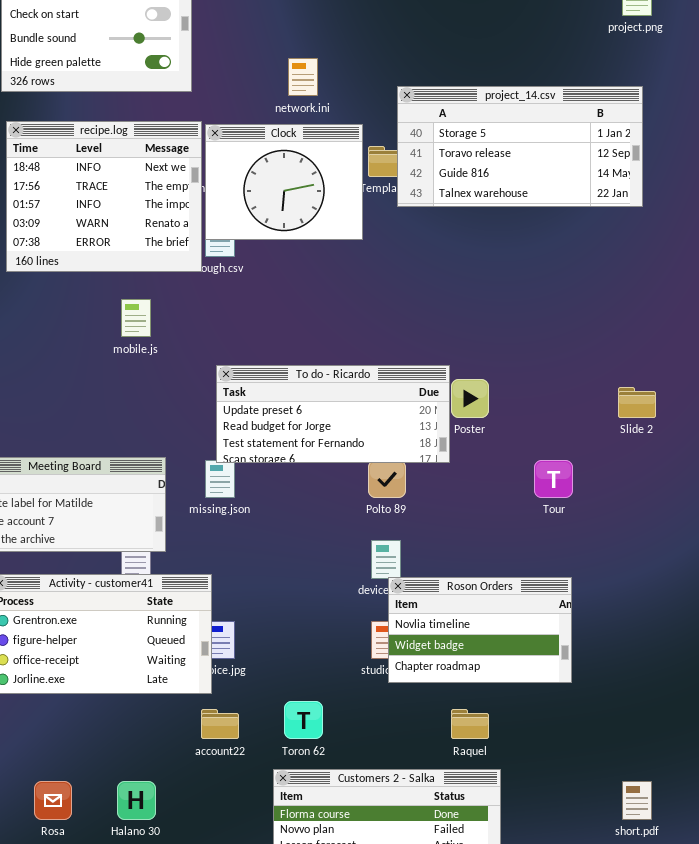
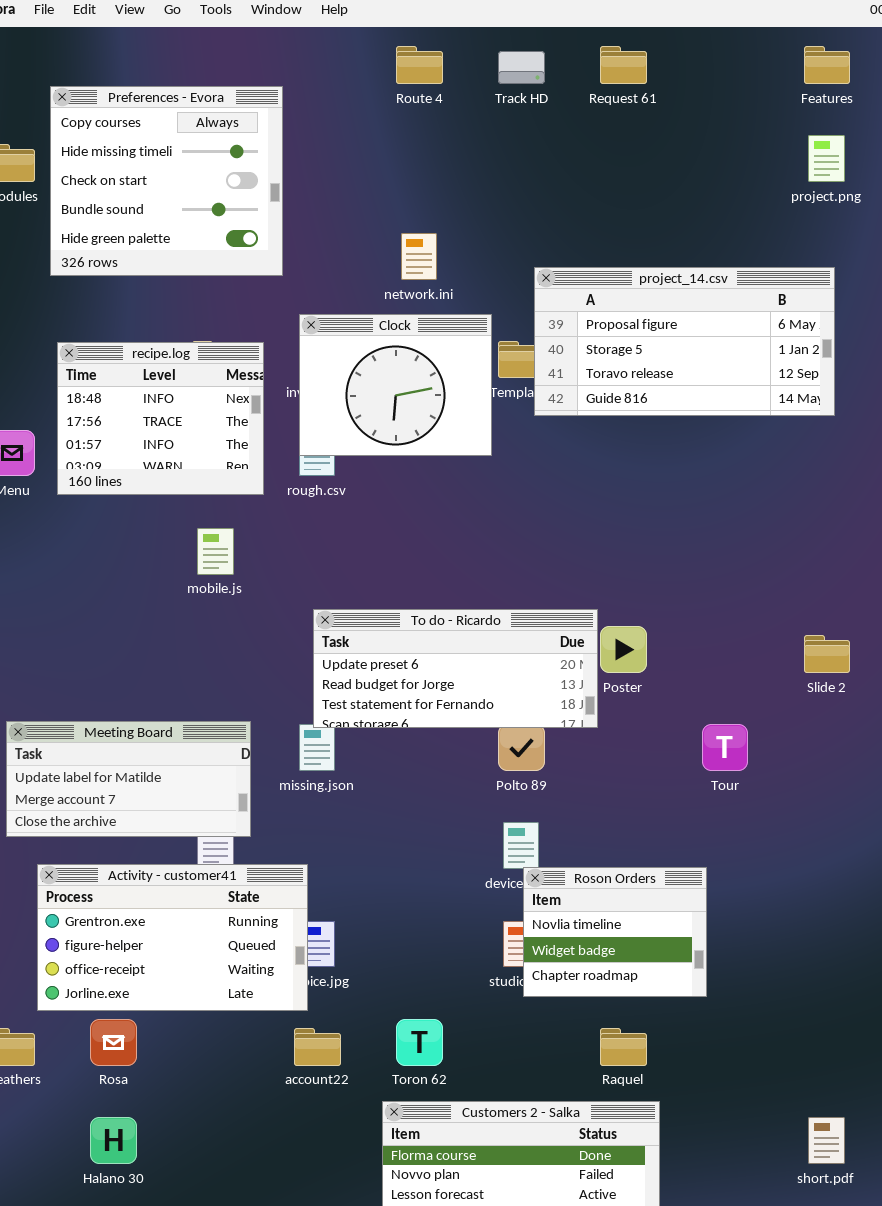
project_14.csv: [397,86,643,207] -> [534,267,835,416], scrolled up 1 row
recipe.log: [6,121,202,272] -> [57,342,264,495], resized
Roson Orders: [388,577,572,683] -> [523,867,707,997], resized
Rosa: [34,781,72,820] -> [90,1019,137,1066], moved
Halano 30: [117,781,156,820] -> [90,1117,137,1164], moved

